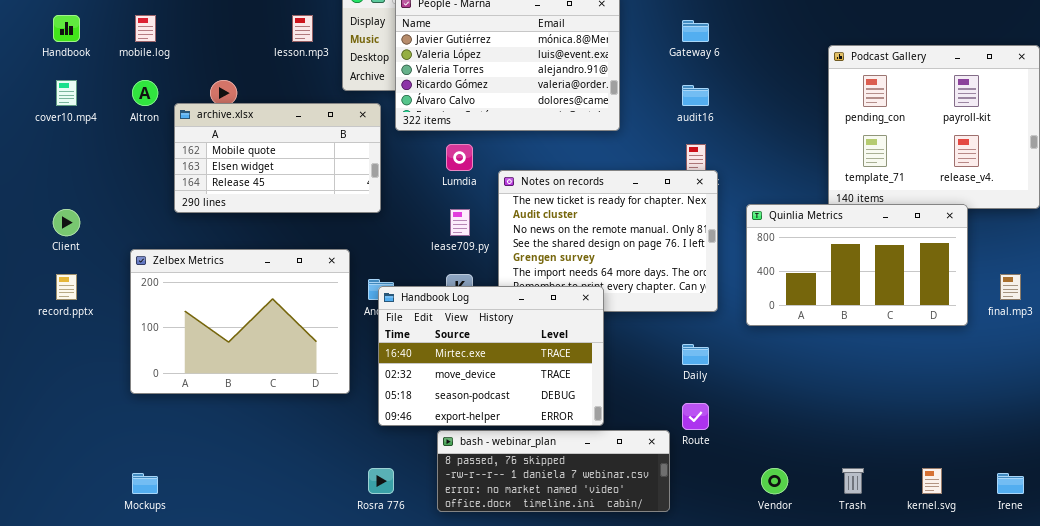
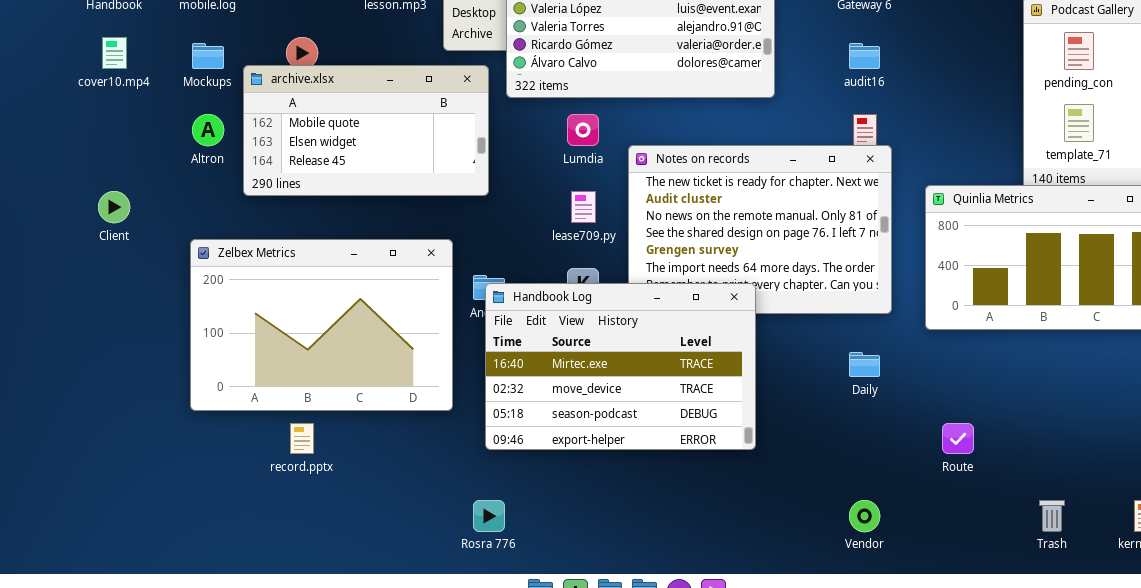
Altron: [132,80,158,106] -> [192,114,224,146], moved
record.pptx: [56,274,77,300] -> [290,423,314,454], moved
Route: [682,403,709,430] -> [942,423,974,454], moved
bash - webinar_plan: [437,430,670,512] -> none, closed
Vendor: [761,468,788,494] -> [849,500,880,532], moved
Mockups: [132,473,158,494] -> [192,43,224,69], moved

